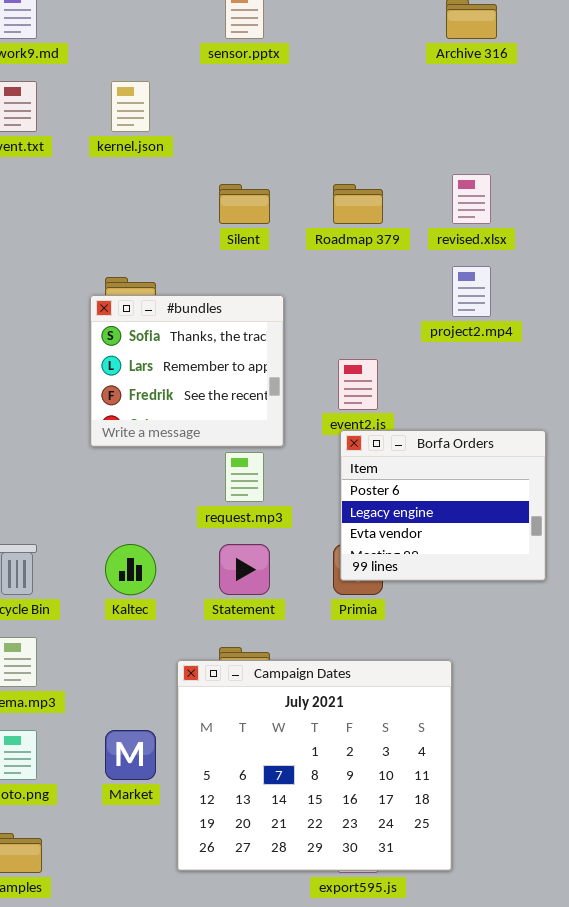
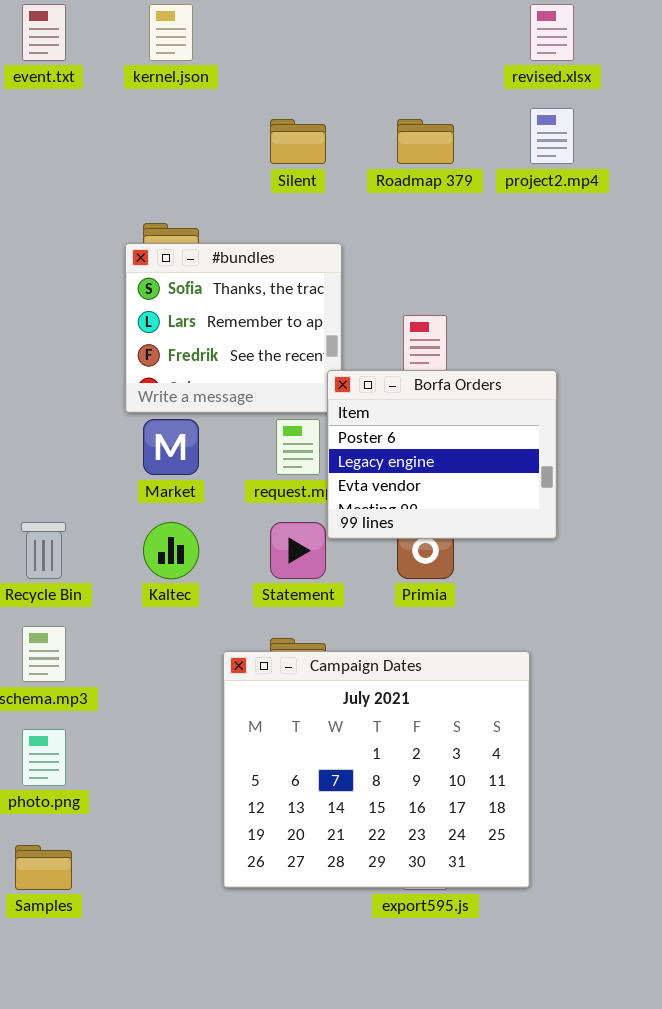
revised.xlsx: [452,174,491,224] -> [530,4,574,61], moved
project2.mp4: [452,266,491,317] -> [530,108,574,164], moved
Borfa Orders: [340,430,546,581] -> [327,370,557,539], moved
Market: [105,730,156,780] -> [143,419,199,475], moved

